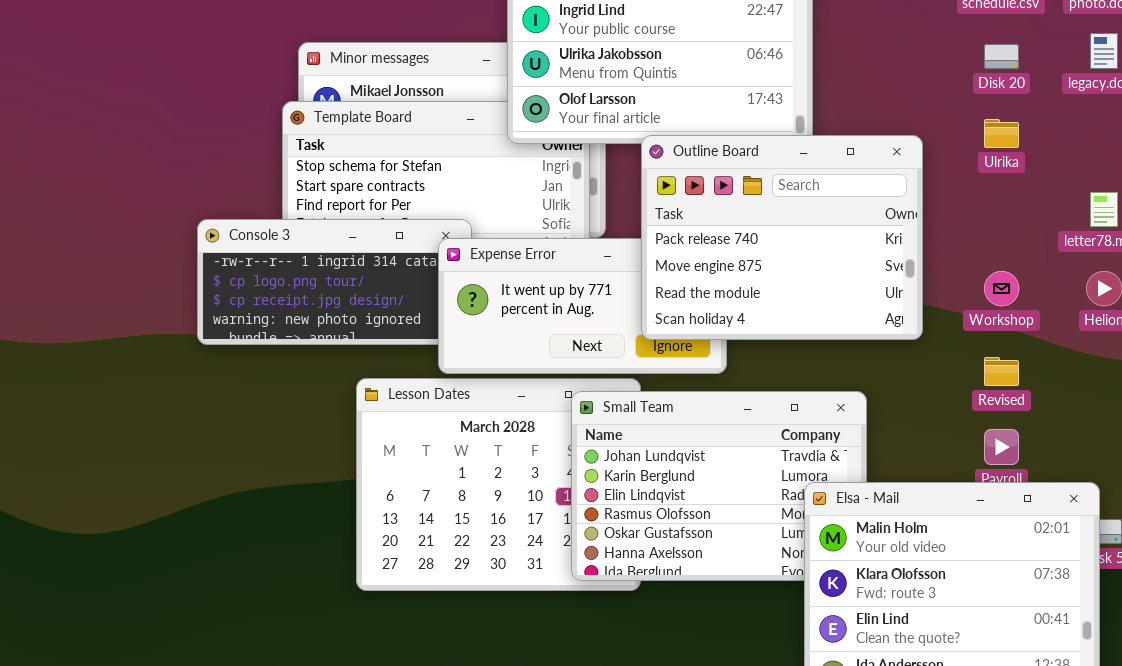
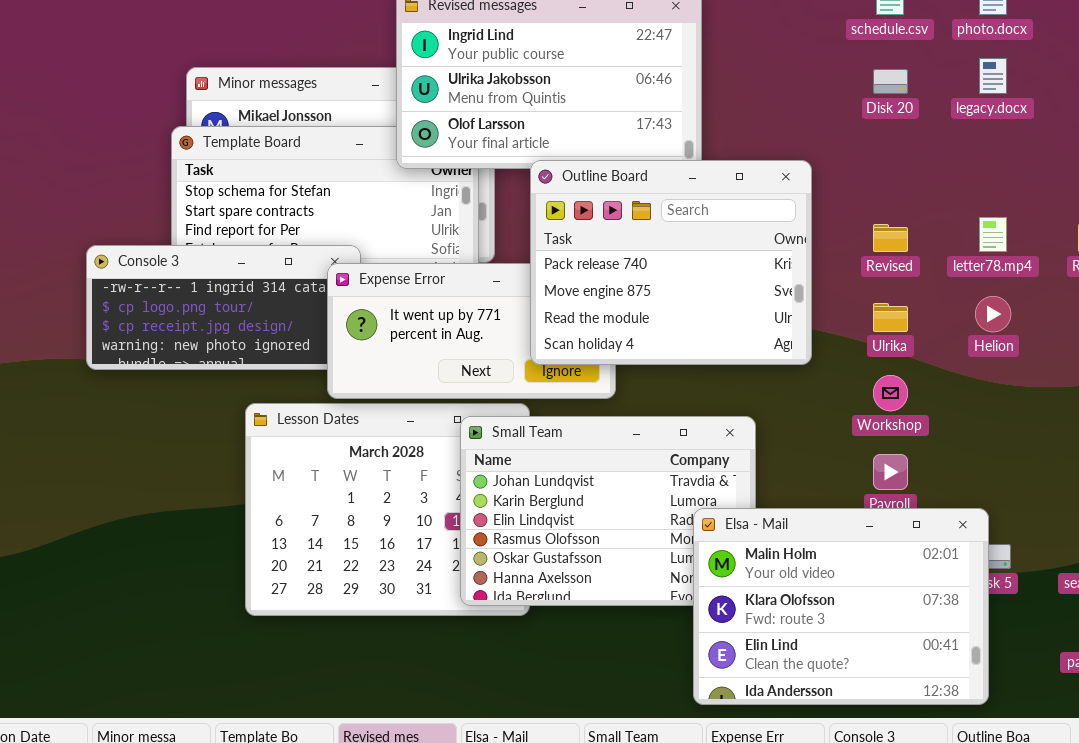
Ulrika: [984,119,1019,148] -> [873,303,908,332], moved
Workshop: [984,271,1019,306] -> [873,375,908,411], moved
Revised: [984,357,1019,386] -> [873,224,908,252], moved

